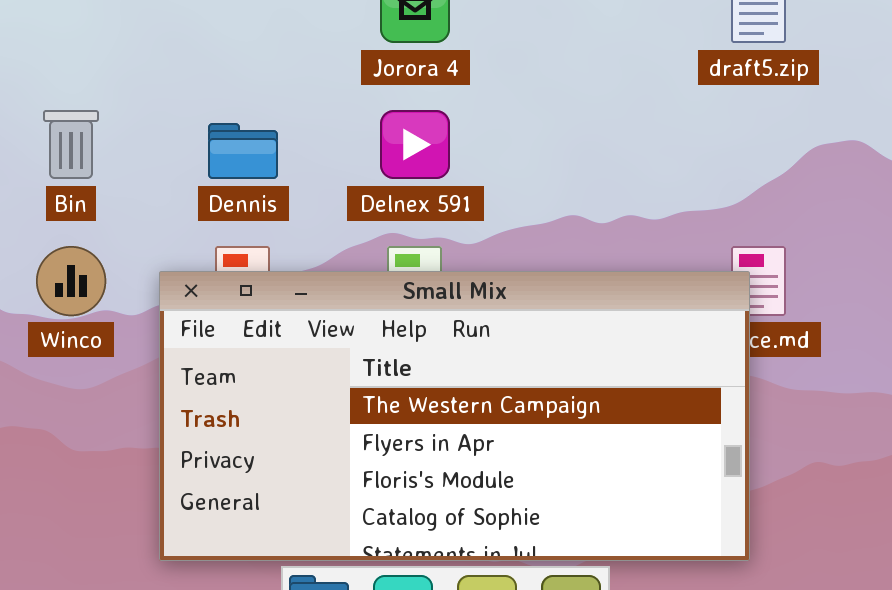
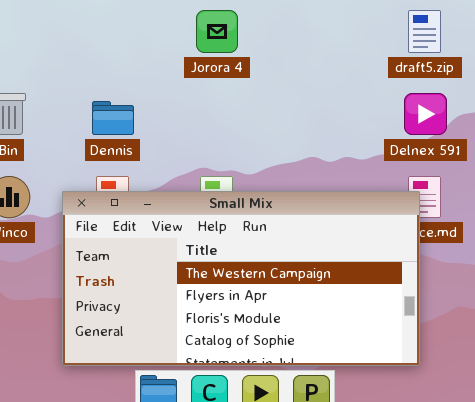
Delnex 591: [380,110,450,179] -> [404,93,447,135], moved

